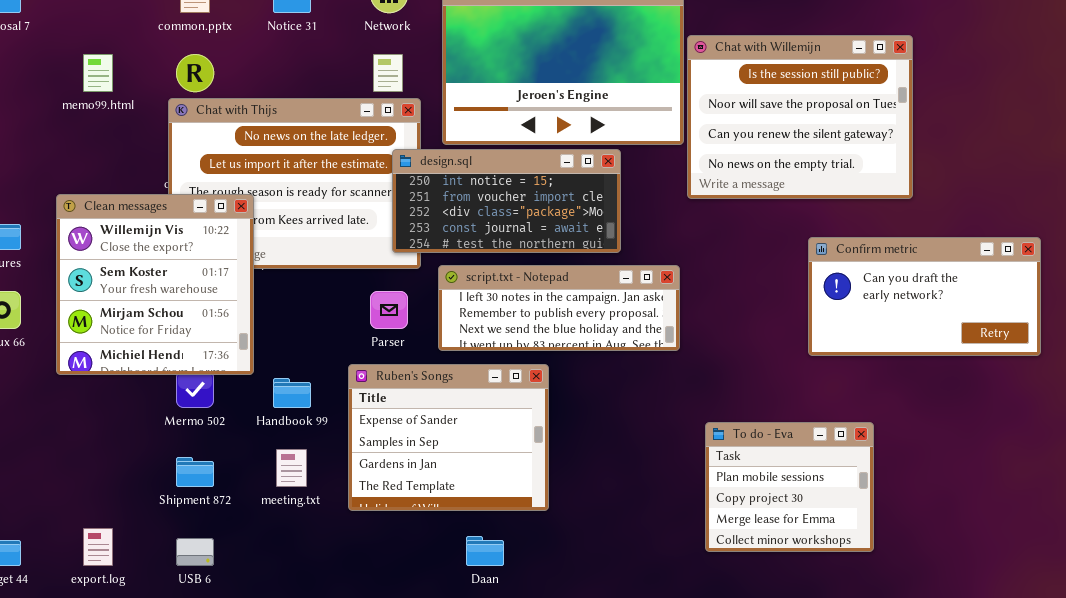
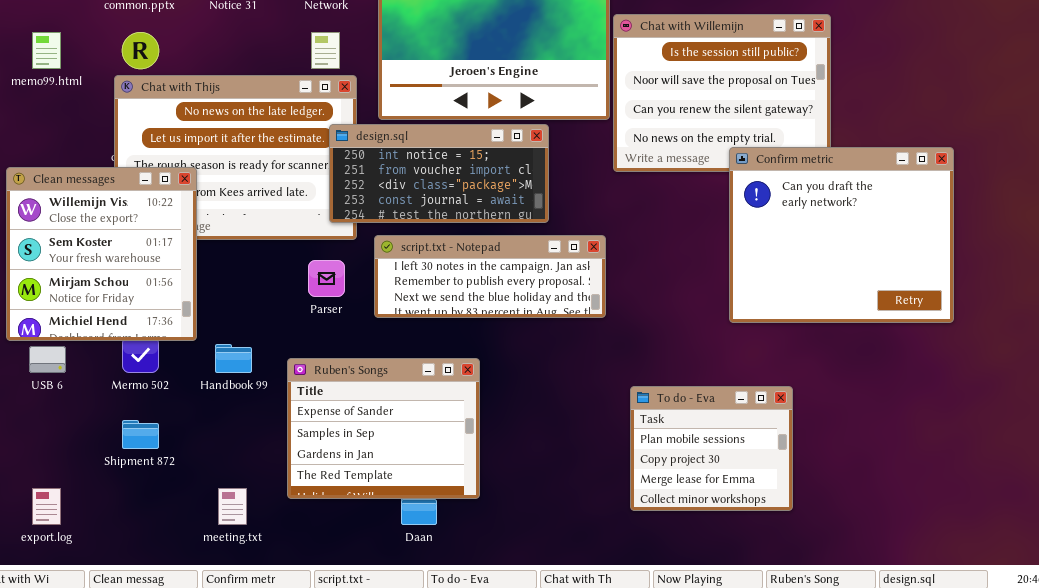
Confirm metric: [808,237,1041,356] -> [729,147,954,323], resized
Ruben's Songs: [348,364,549,511] -> [287,358,480,499], moved
meeting.txt: [276,449,307,487] -> [218,488,247,525], moved
USB 6: [176,538,214,566] -> [29,346,66,373], moved

